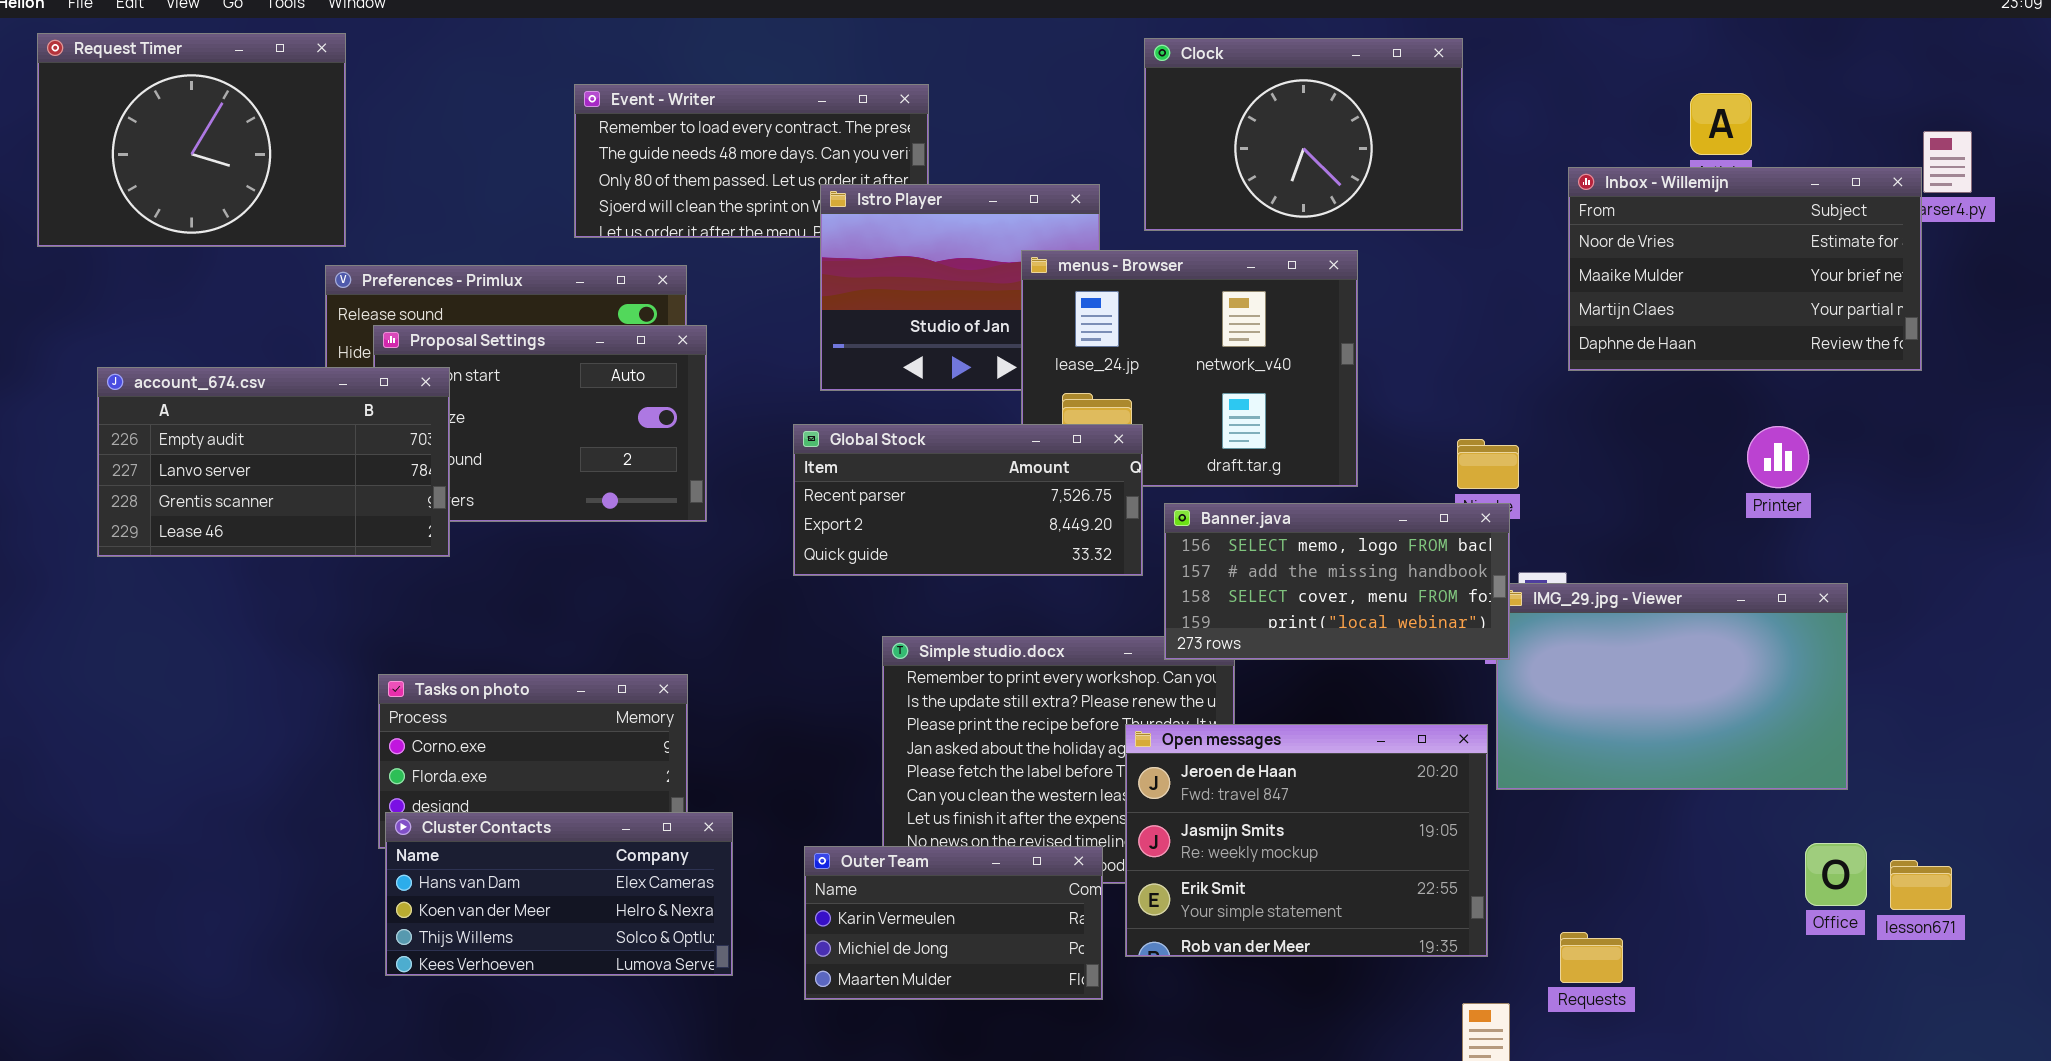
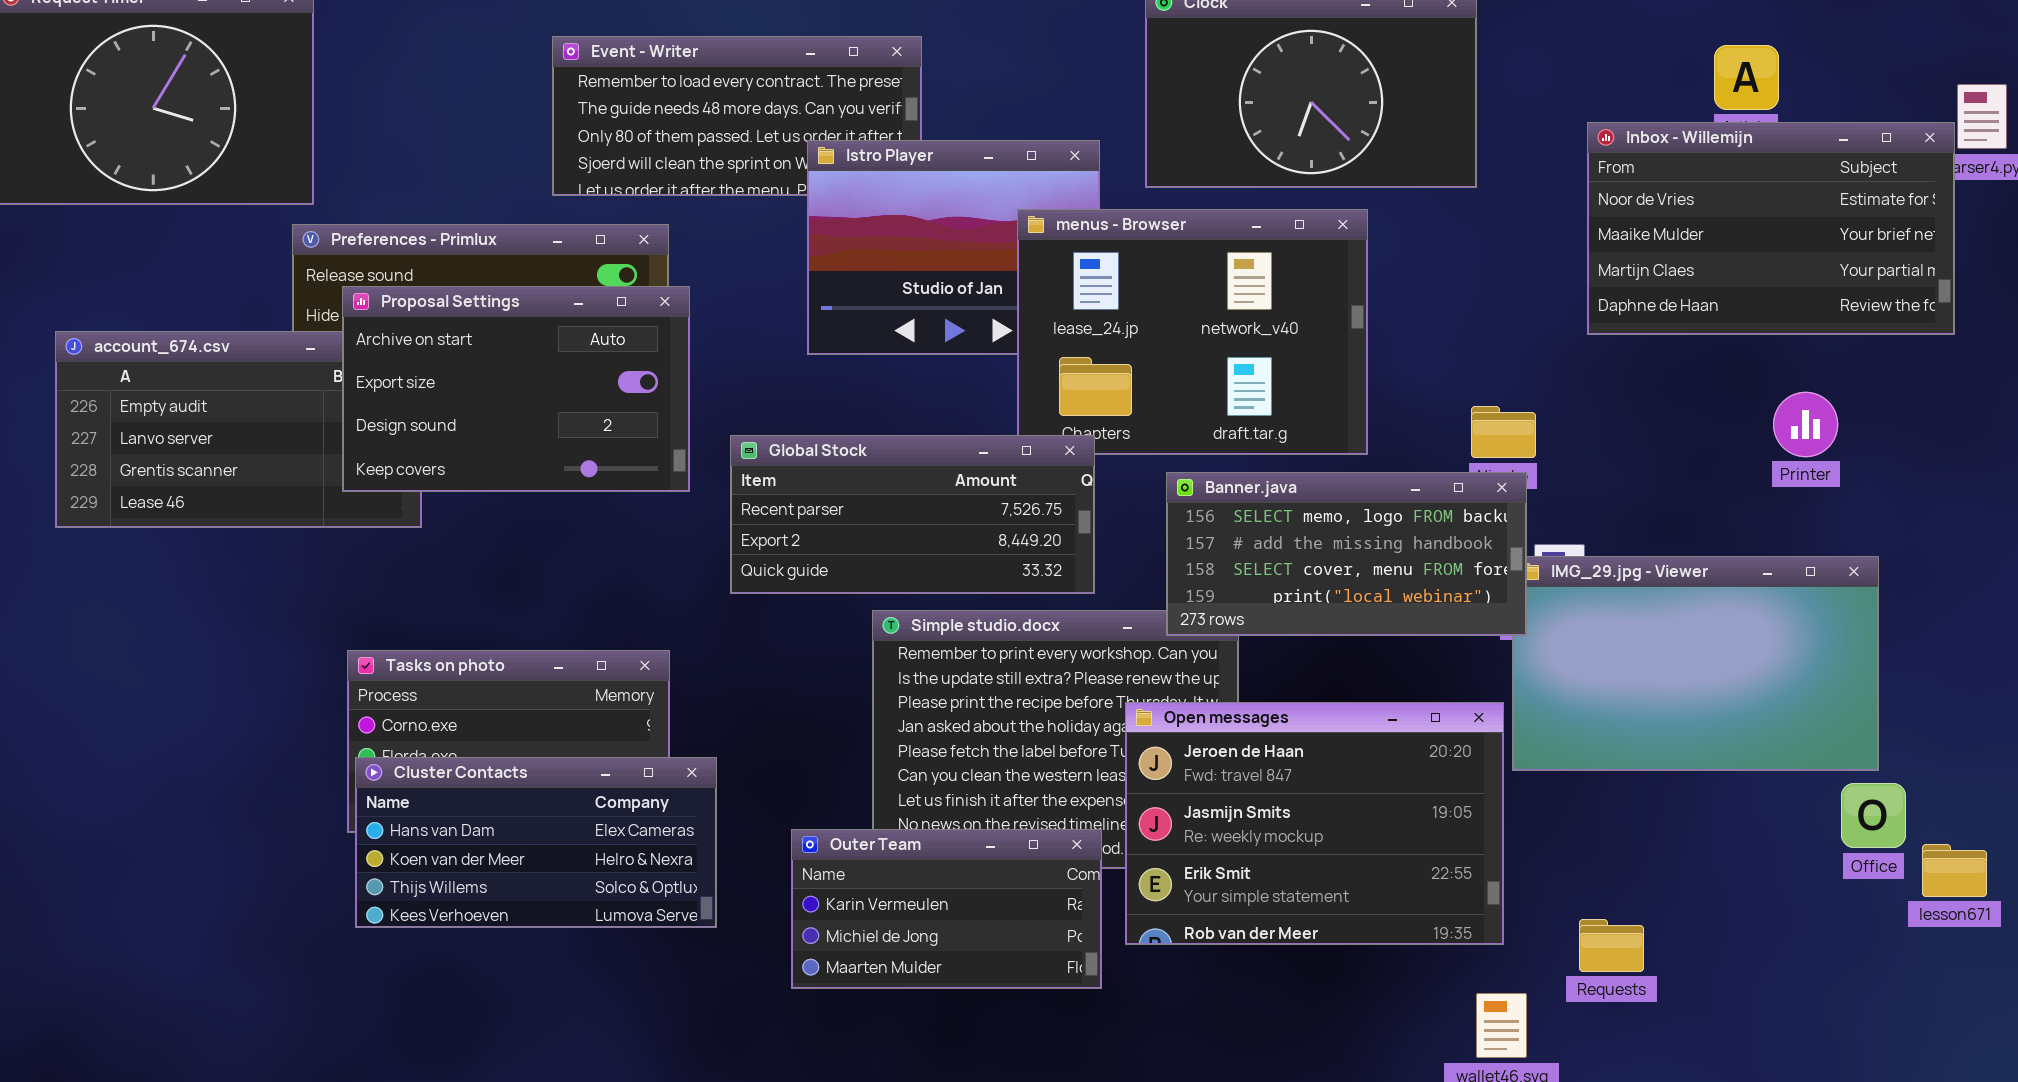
Proposal Settings: [373,325,707,522] -> [342,286,690,492], raised
Global Stock: [793,424,1143,576] -> [730,435,1095,594], moved
Cluster Contacts: [385,812,733,976] -> [355,757,717,928], moved
Office: [1805,843,1867,906] -> [1841,783,1906,848], moved

